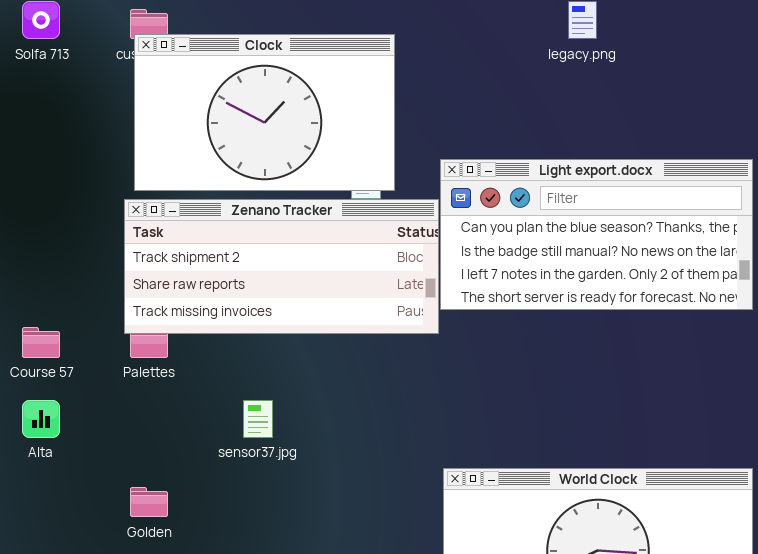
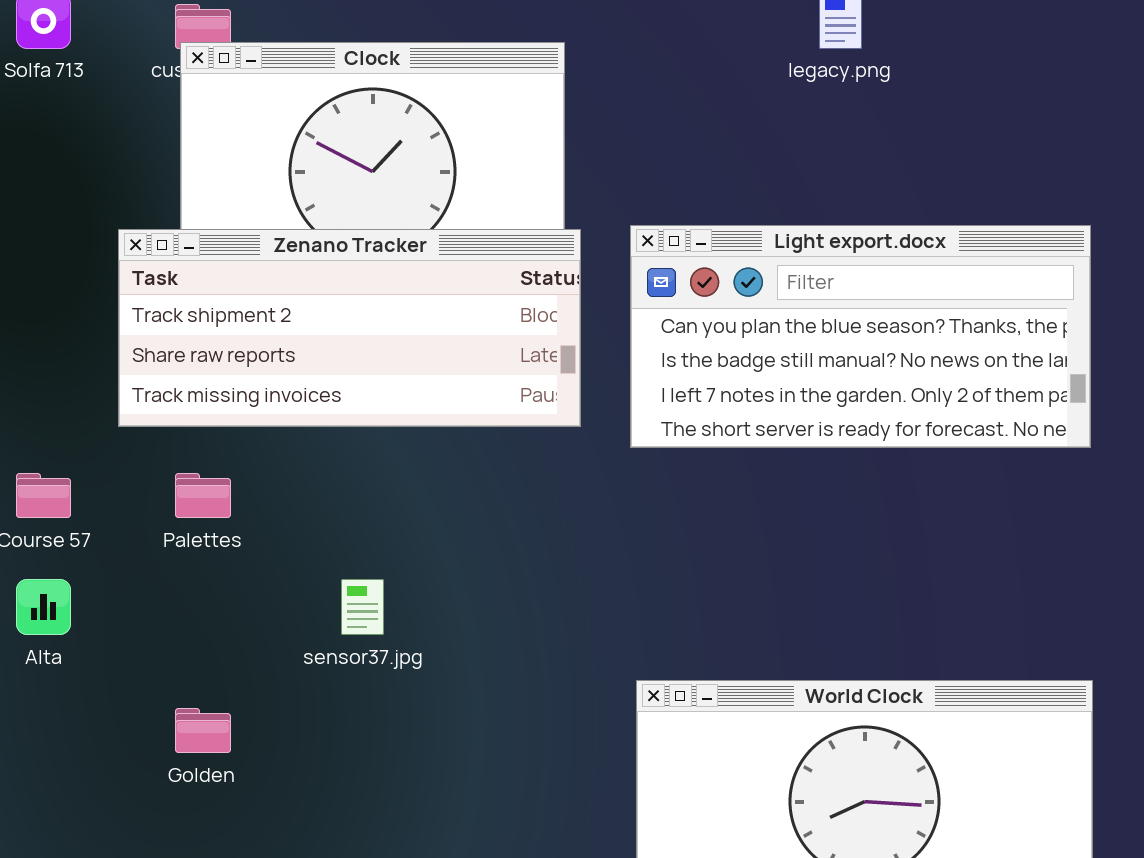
Zenano Tracker: [124,199,439,334] -> [118,229,581,427], moved

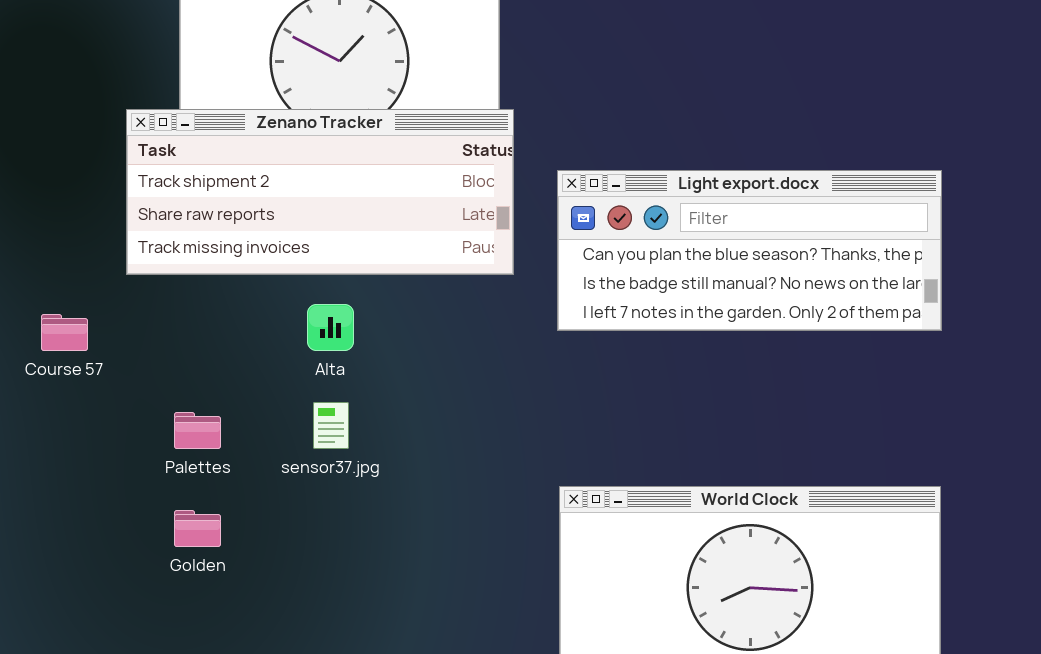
Light export.docx: [630,225,1091,448] -> [557,170,942,331], moved, resized
Palettes: [175,473,231,518] -> [174,412,221,449], moved
Alta: [16,579,71,635] -> [307,304,354,351], moved

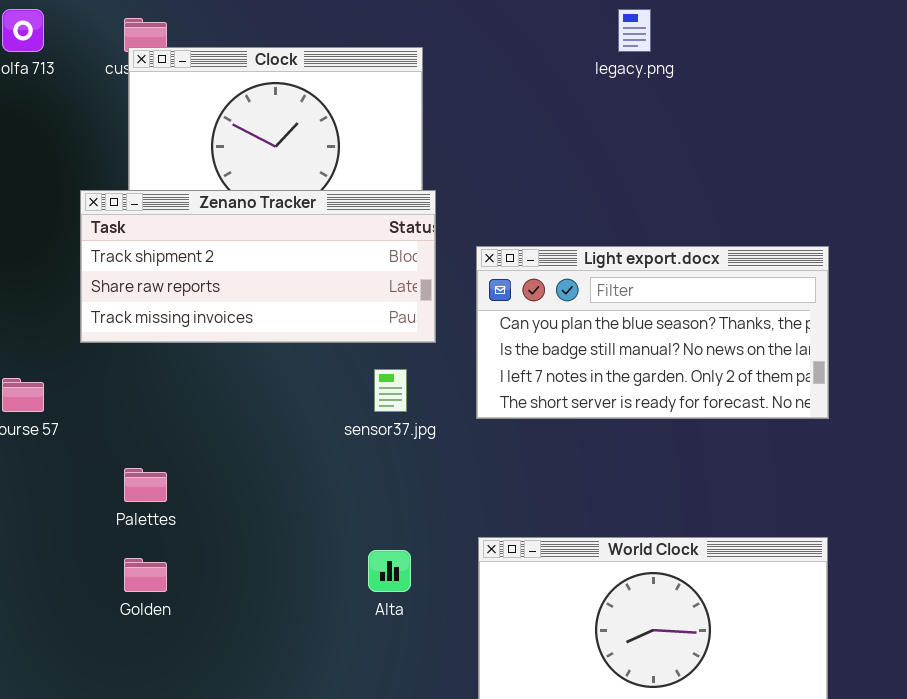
Light export.docx: [557,170,942,331] -> [476,246,829,419], resized
Alta: [307,304,354,351] -> [368,550,411,592], moved
sensor37.jpg: [313,402,349,449] -> [374,369,407,412], moved

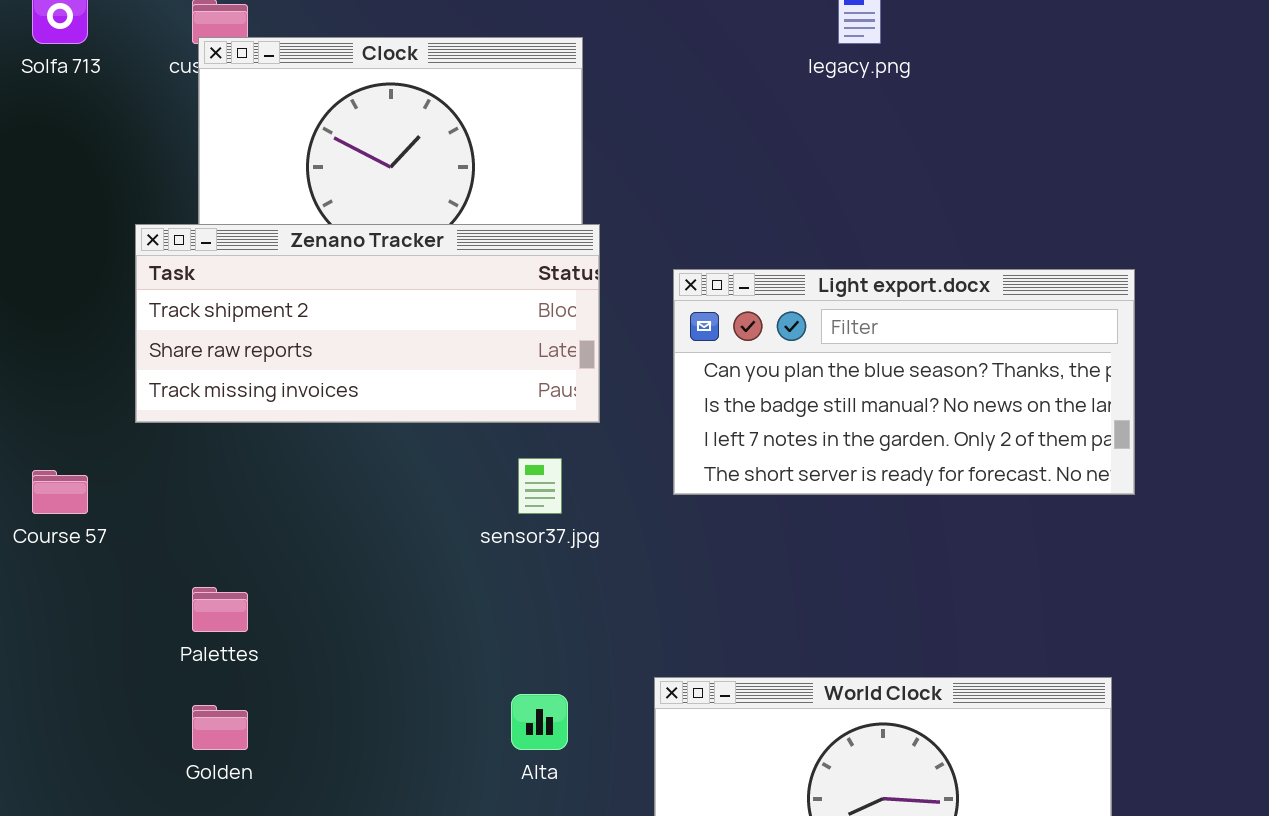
Light export.docx: [476,246,829,419] -> [673,269,1135,495], moved

